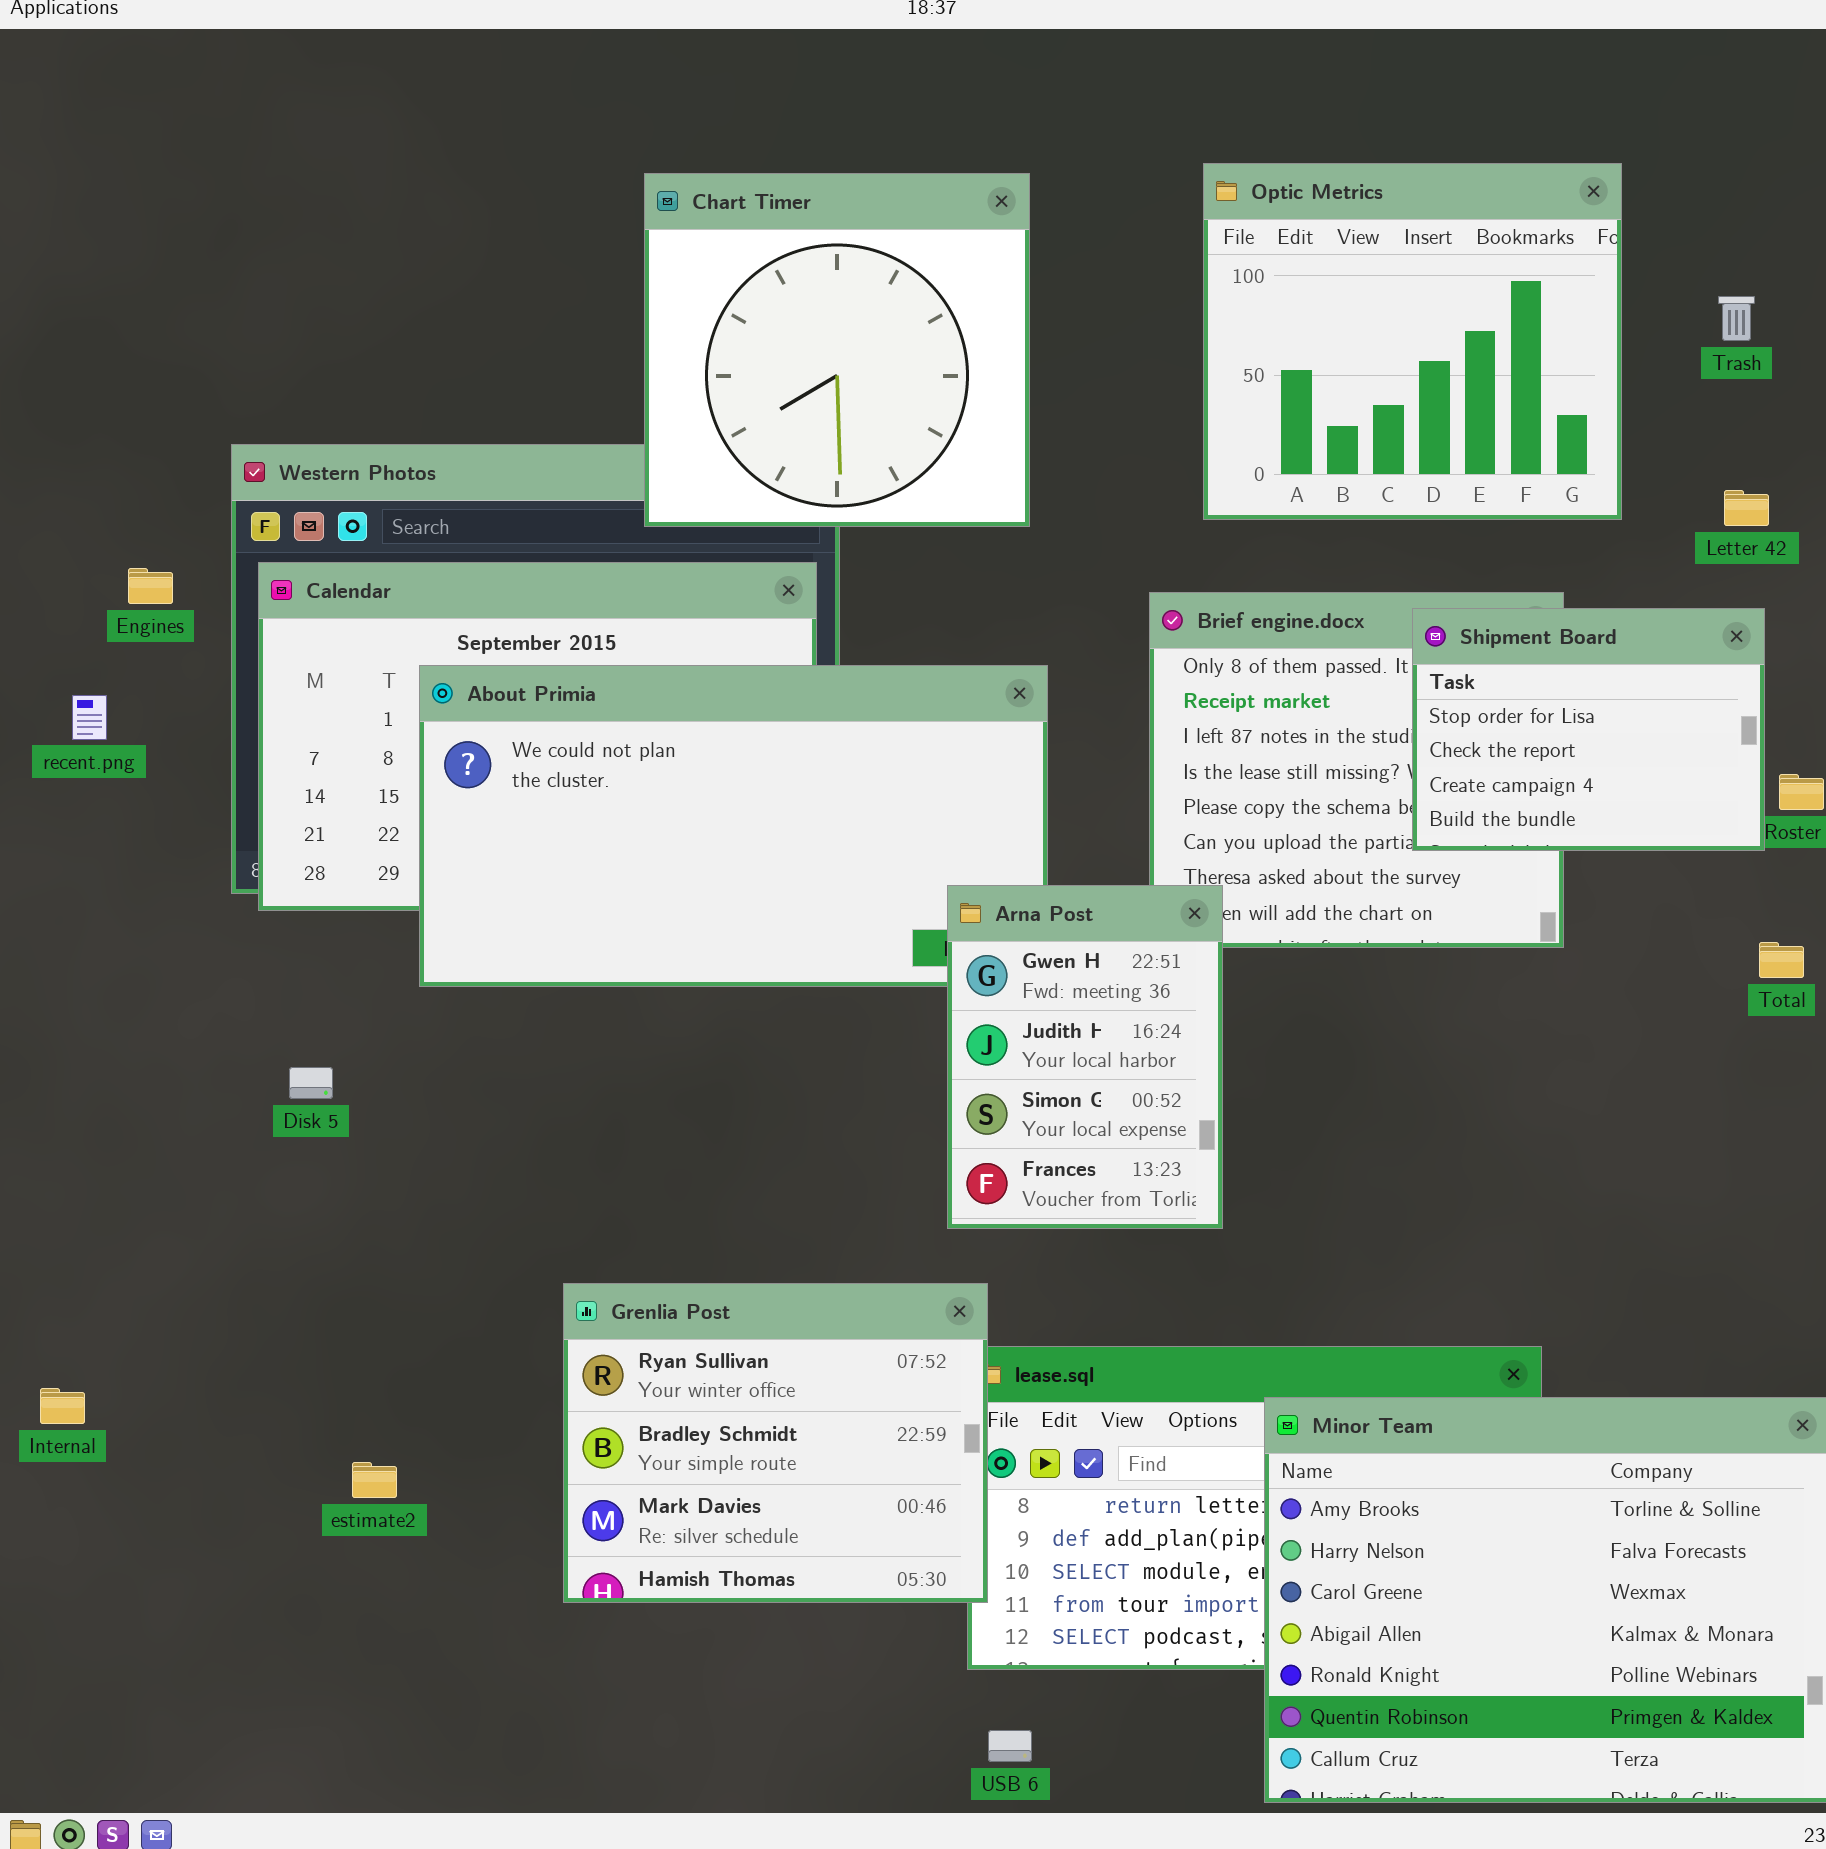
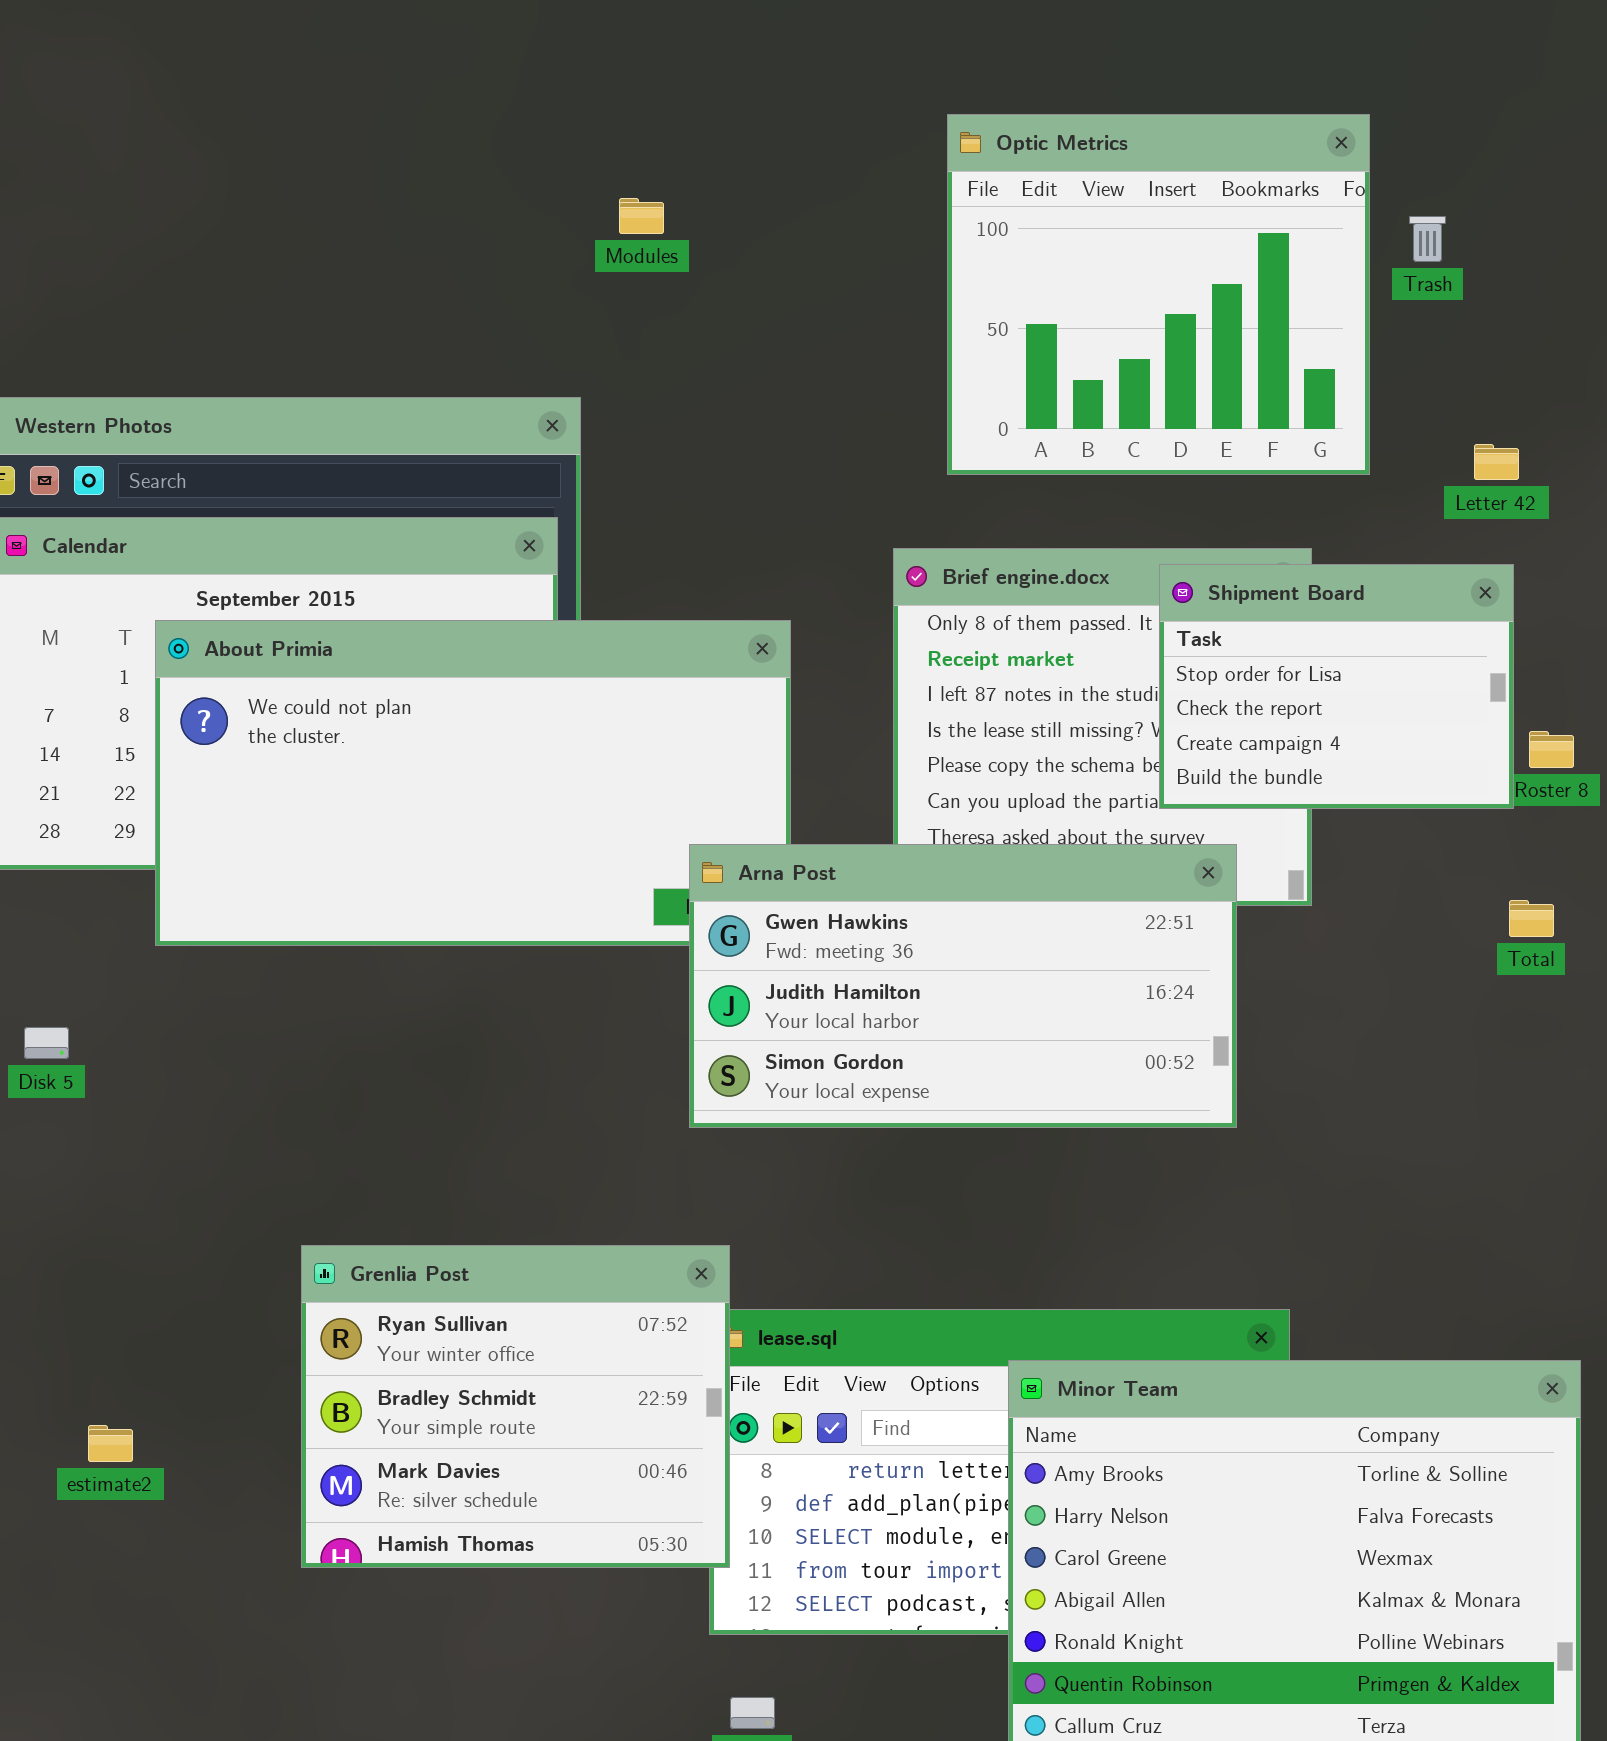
Chart Timer: [644,173,1030,527] -> none, closed
Trash: [1718,296,1755,341] -> [1409,216,1446,262], moved
Arna Post: [947,885,1223,1229] -> [689,844,1237,1128], resized

